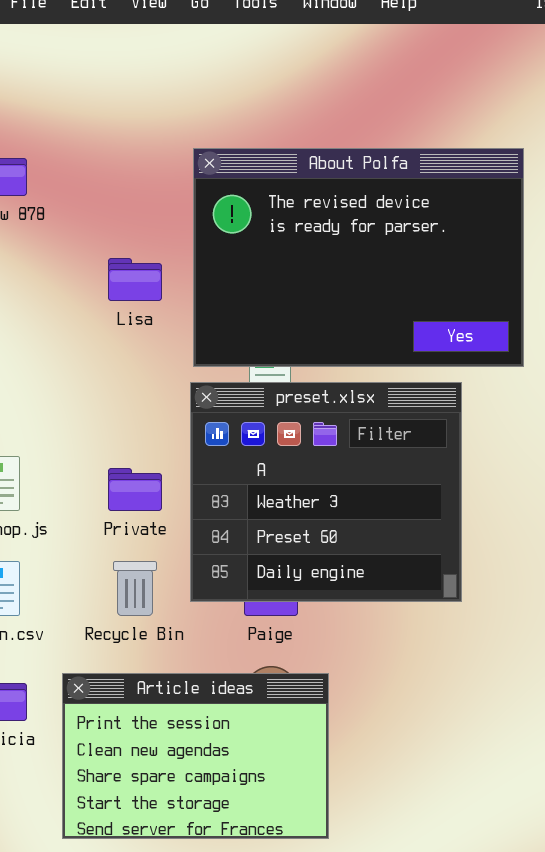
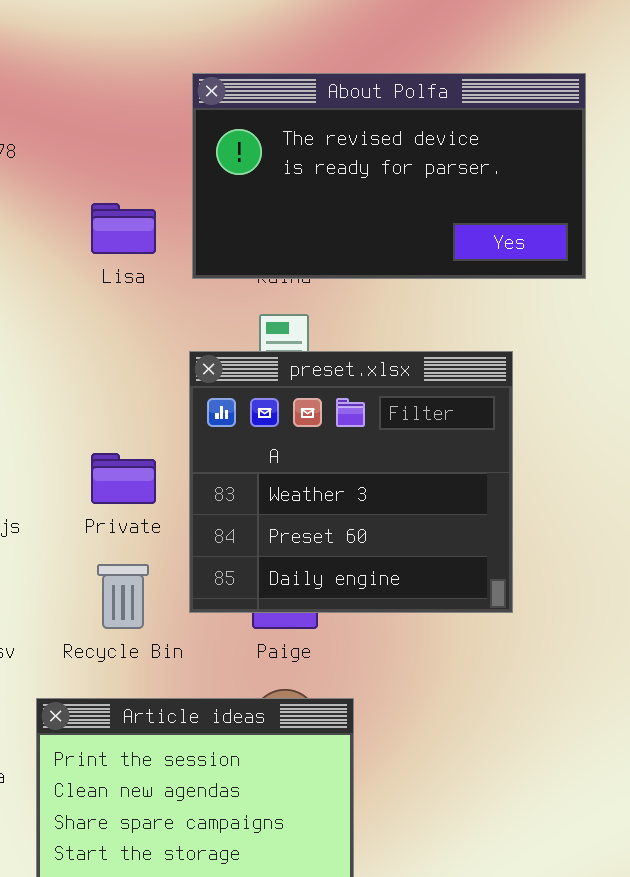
About Polfa: [193,148,524,367] -> [192,73,586,279], resized

